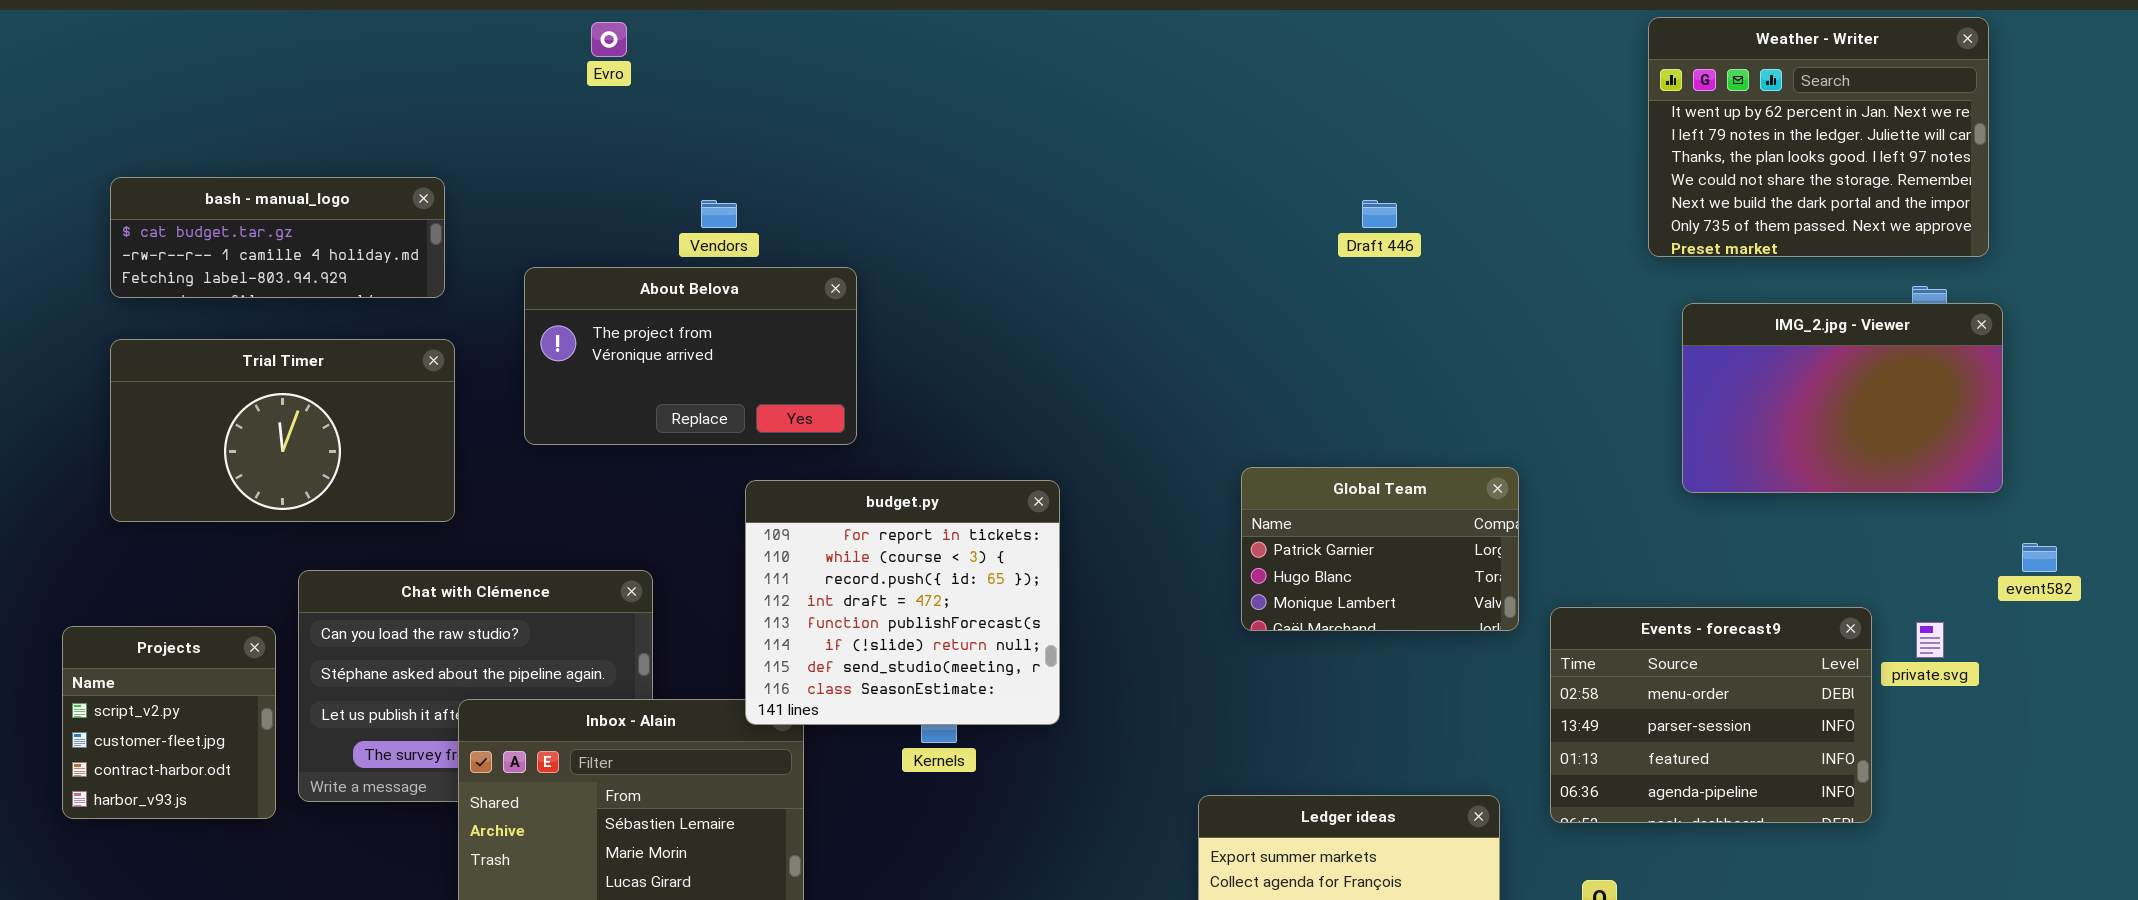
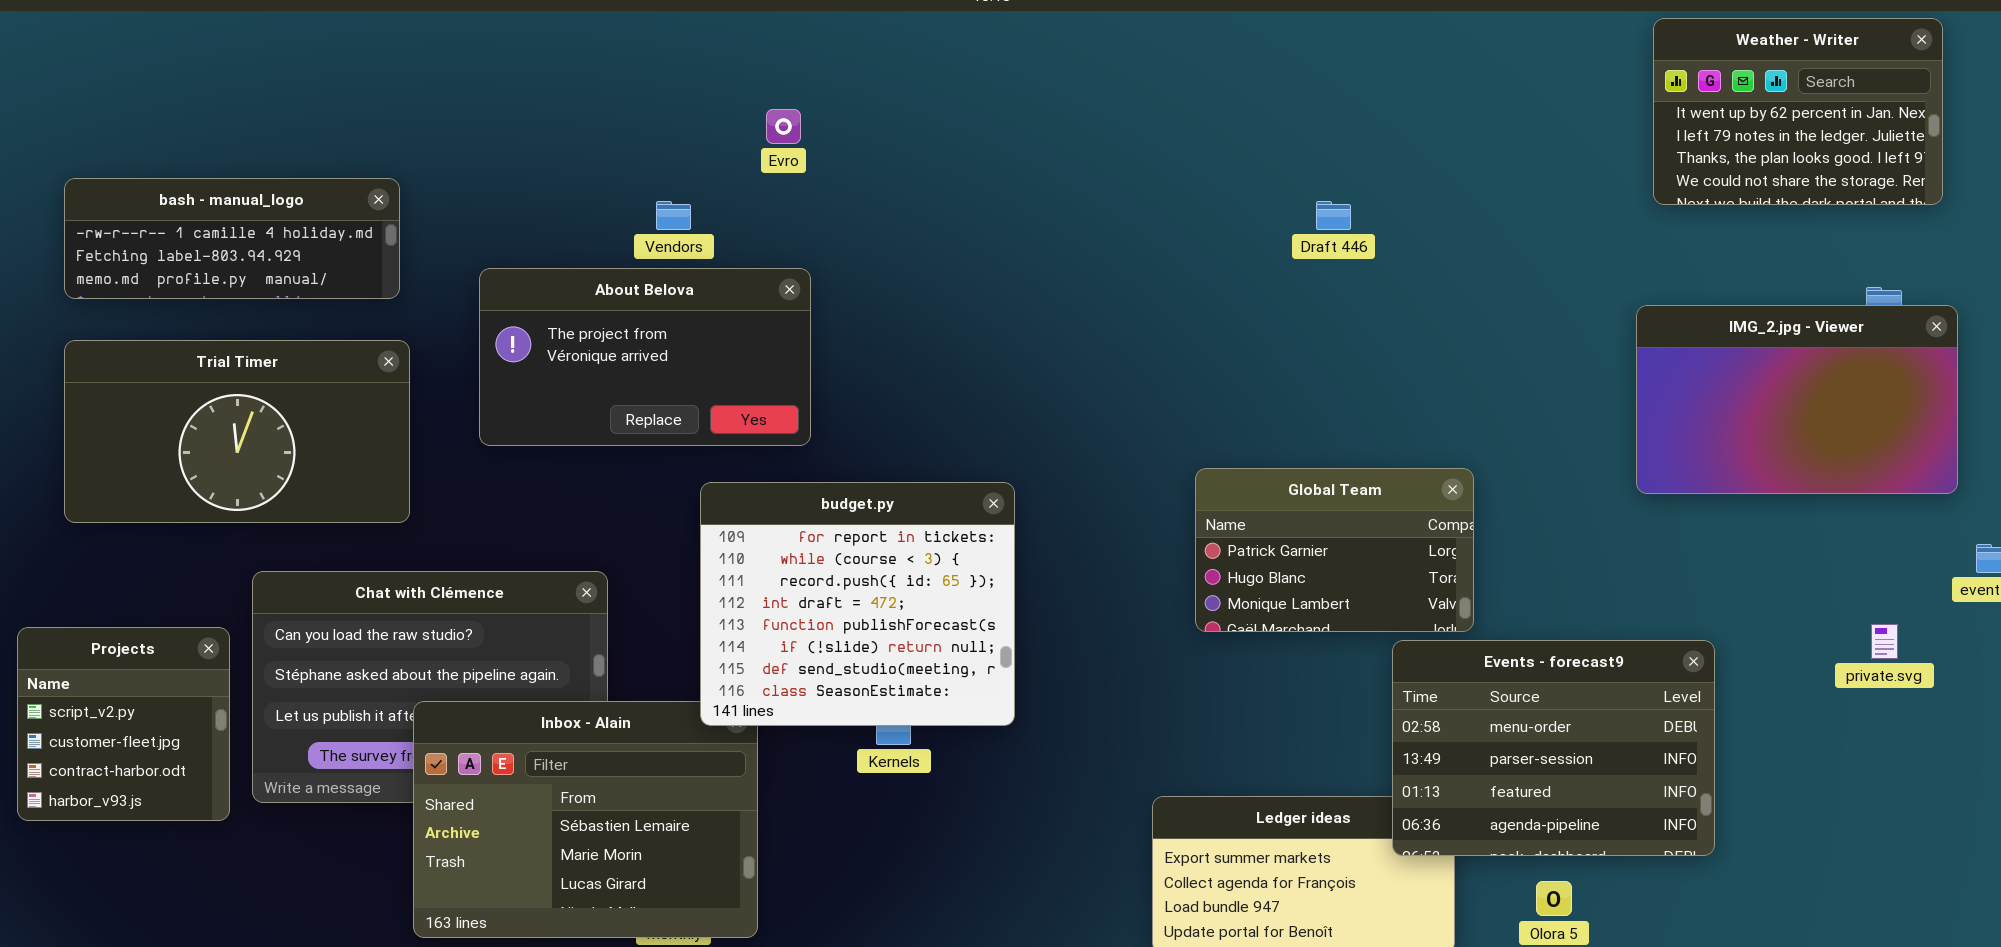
Weather - Writer: [1648,17,1989,257] -> [1653,18,1943,205], resized
Evro: [591,22,627,57] -> [766,109,801,144], moved
bash - manual_logo: [110,177,445,298] -> [64,178,400,299], scrolled down 1 row
Events - forecast9: [1550,607,1872,823] -> [1392,640,1715,856], moved

